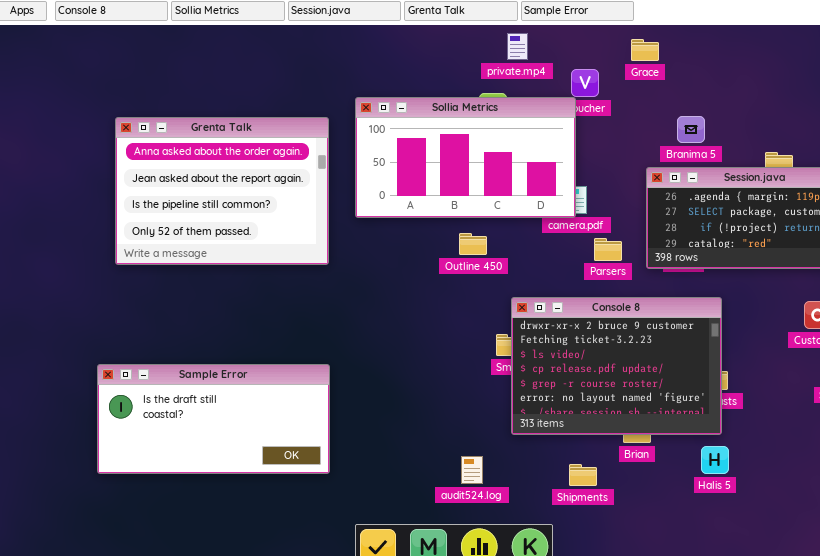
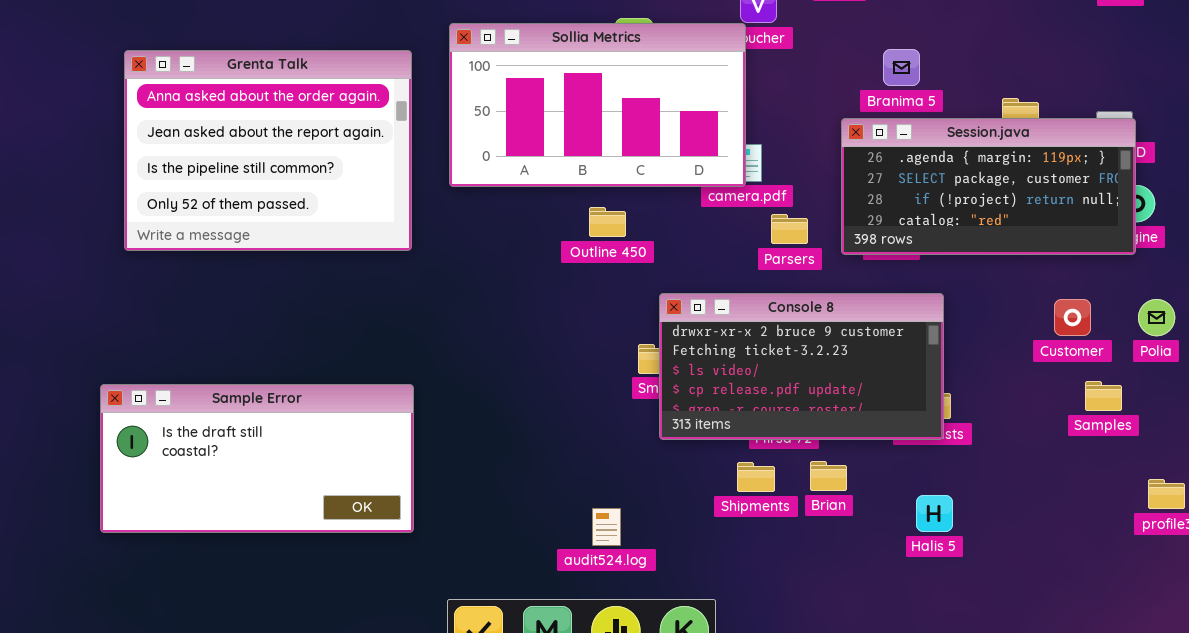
Console 8: [511,297,722,435] -> [659,293,944,440], resized
Shipments: [569,464,597,486] -> [737,462,775,492], moved

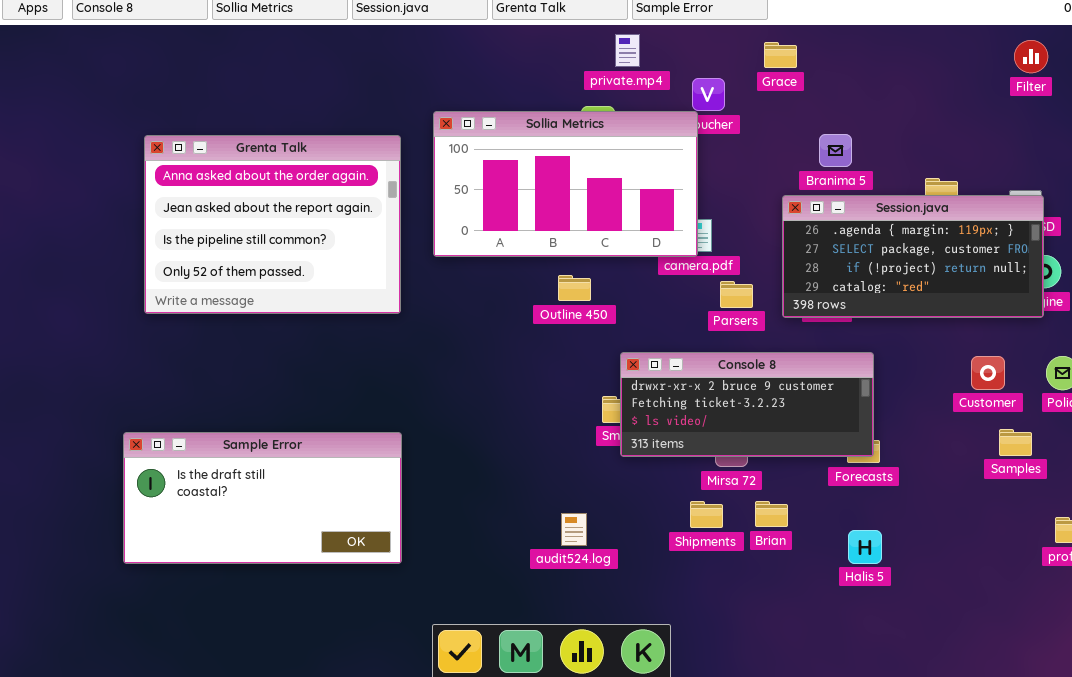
Console 8: [659,293,944,440] -> [620,352,874,457], resized
audit524.log: [592,508,621,546] -> [561,513,587,546], moved

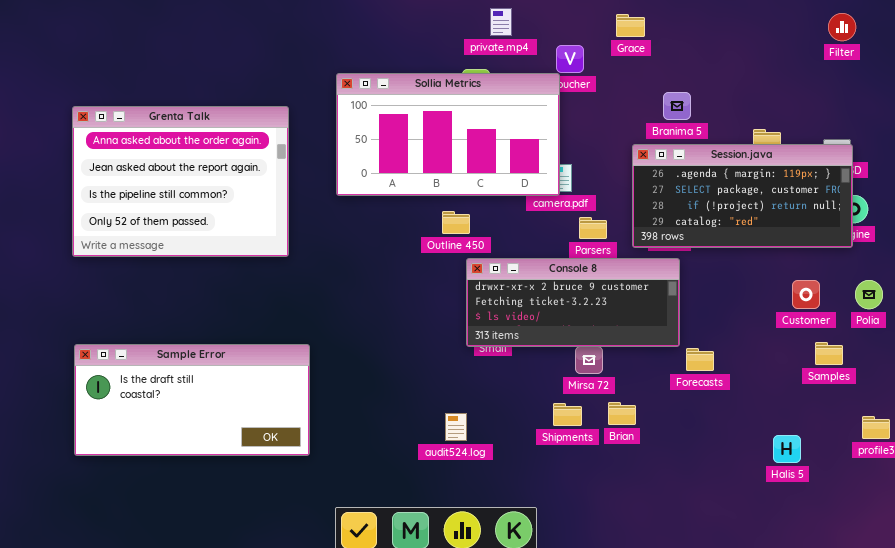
Grenta Talk: [144,135,401,314] -> [72,106,289,257], moved
Console 8: [620,352,874,457] -> [466,258,680,347], moved
Halis 5: [848,530,882,564] -> [773,435,801,463], moved

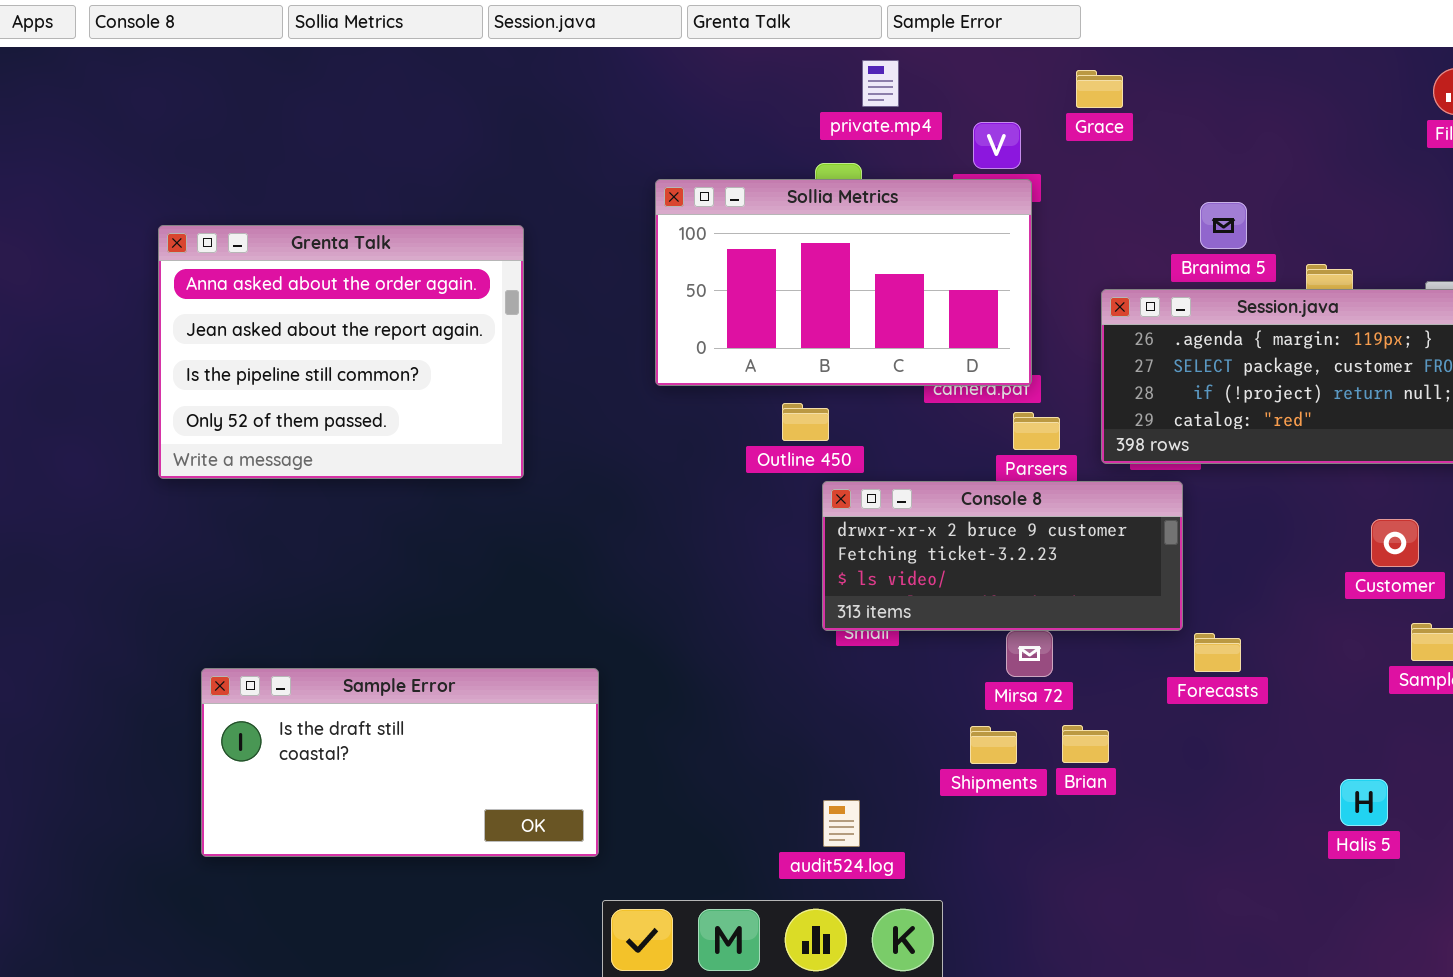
Sollia Metrics: [336,73,560,196] -> [655,179,1032,386], moved
Branima 5: [663,92,691,120] -> [1200,202,1247,249], moved
Sample Error: [74,344,310,456] -> [201,668,599,857], moved
audit524.log: [445,413,467,441] -> [823,800,860,847], moved

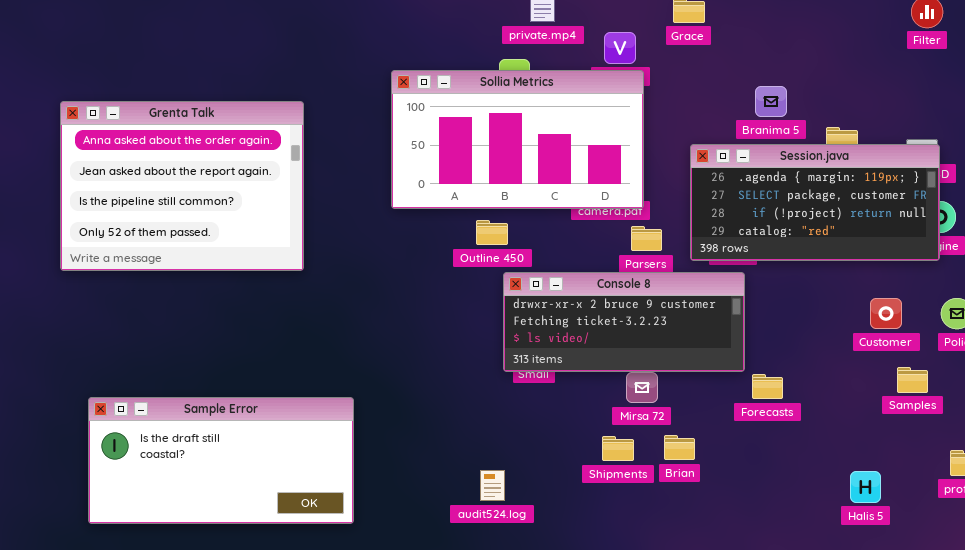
audit524.log: [823,800,860,847] -> [480,470,505,501], moved

